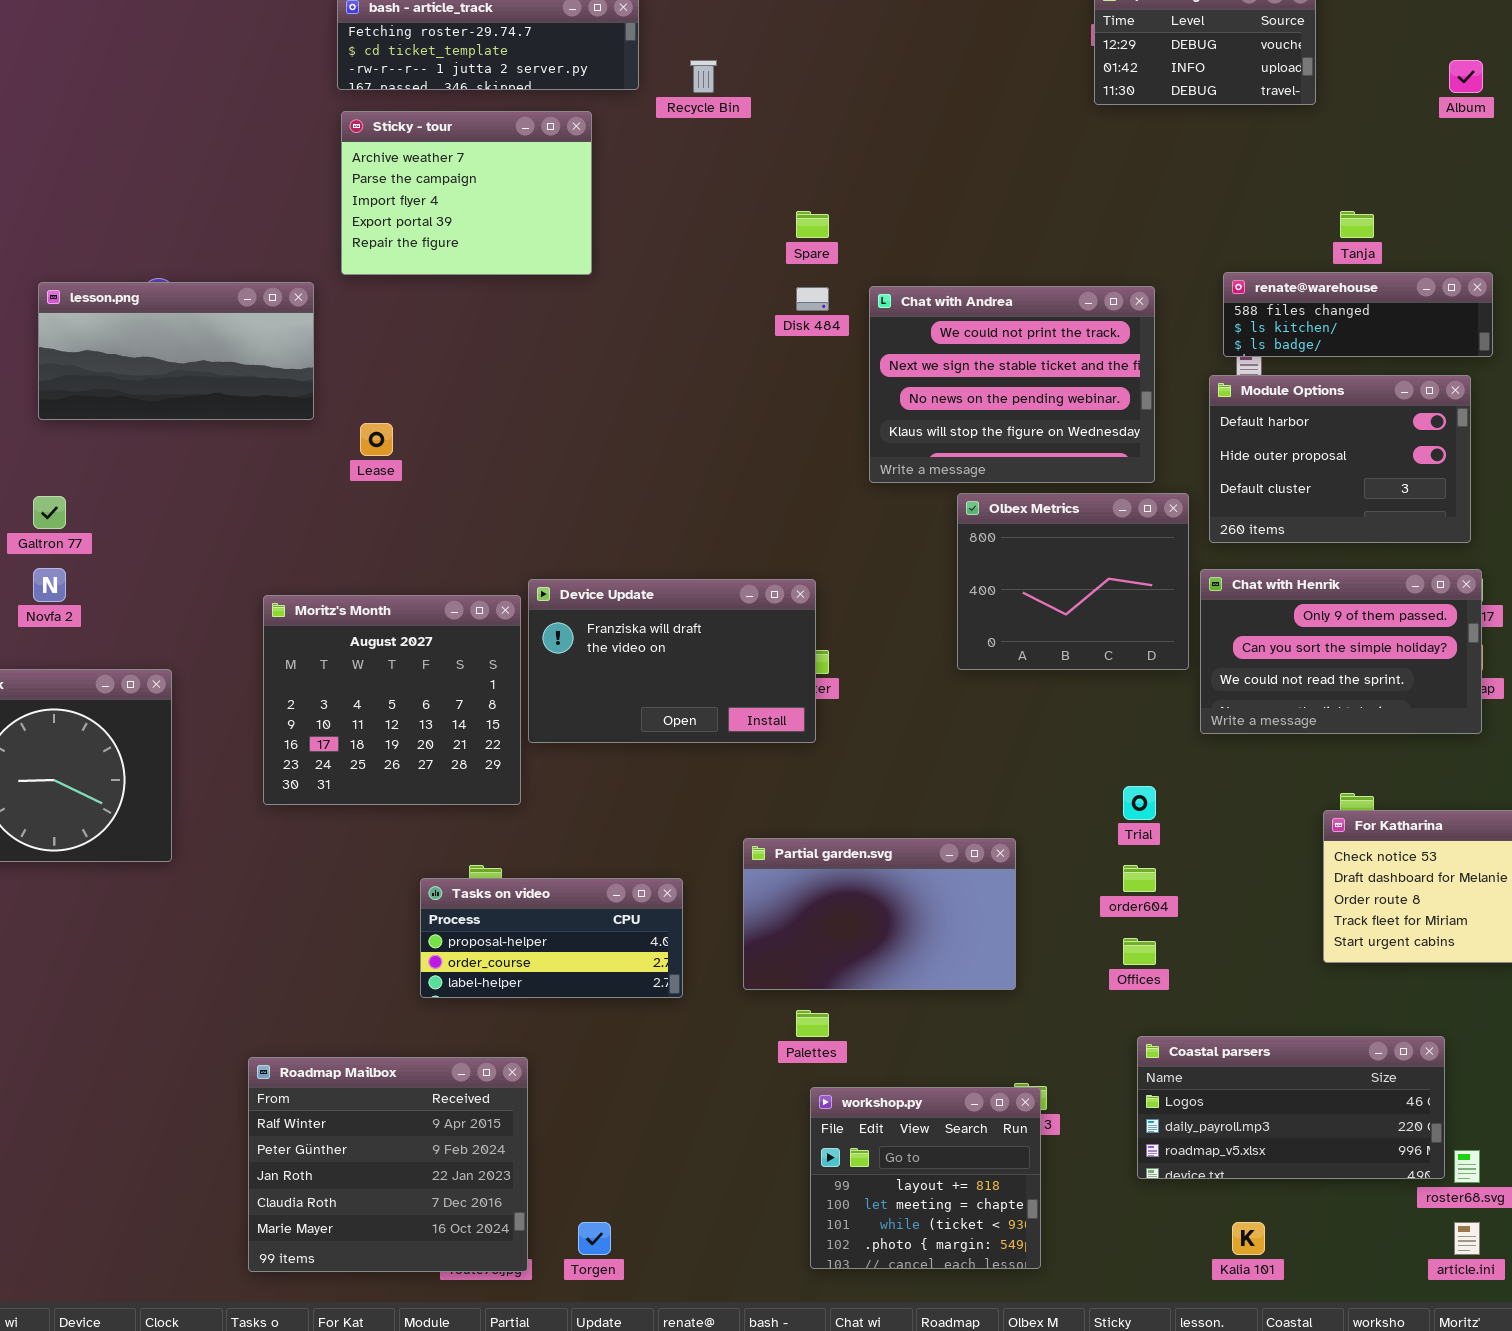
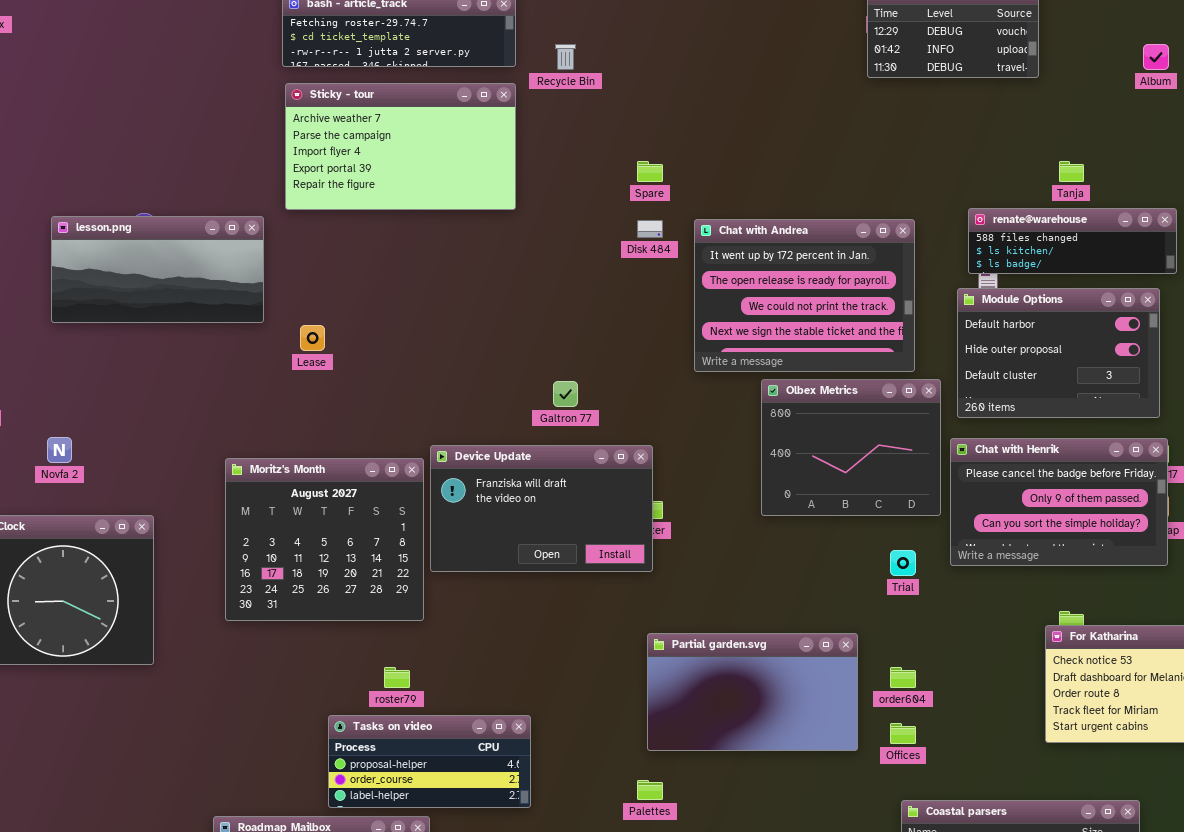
Sticky - tour: [341,111,592,275] -> [285,83,516,210], resized
Chat with Andrea: [869,286,1155,483] -> [694,219,915,372], scrolled up 2 rows
Galtron 77: [33,496,66,529] -> [553,381,578,407], moved
Chat with Henrik: [1200,569,1482,734] -> [950,438,1168,566], scrolled up 1 row
Trial: [1123,786,1156,820] -> [890,550,916,576], moved
Partial garden.svg: [743,838,1016,990] -> [647,633,858,751], moved
Tasks on video: [420,878,683,998] -> [328,715,531,808], moved

